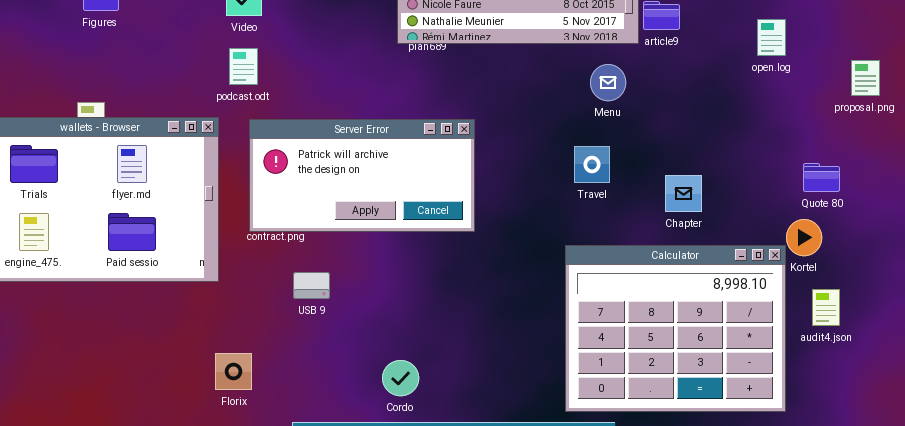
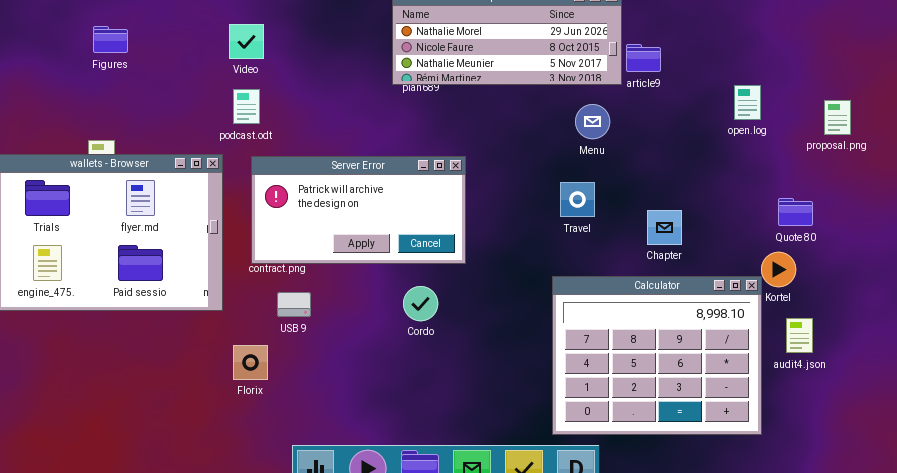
open.log: [757,19,786,56] -> [734,85,761,120], moved
USB 9: [293,272,330,299] -> [277,292,311,317], moved
Florix: [215,353,252,390] -> [233,345,268,380], moved
Cordo: [382,360,419,396] -> [403,286,438,321], moved

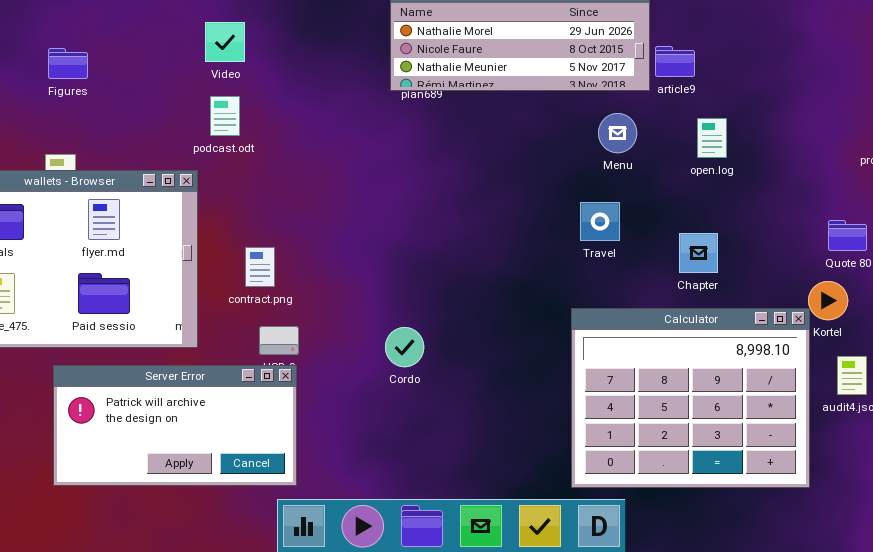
Figures: [93,26,128,53] -> [48,48,88,79], moved
open.log: [734,85,761,120] -> [697,118,727,158], moved
Server Error: [251,156,466,264] -> [53,365,297,486], moved
Cordo: [403,286,438,321] -> [385,327,424,367], moved

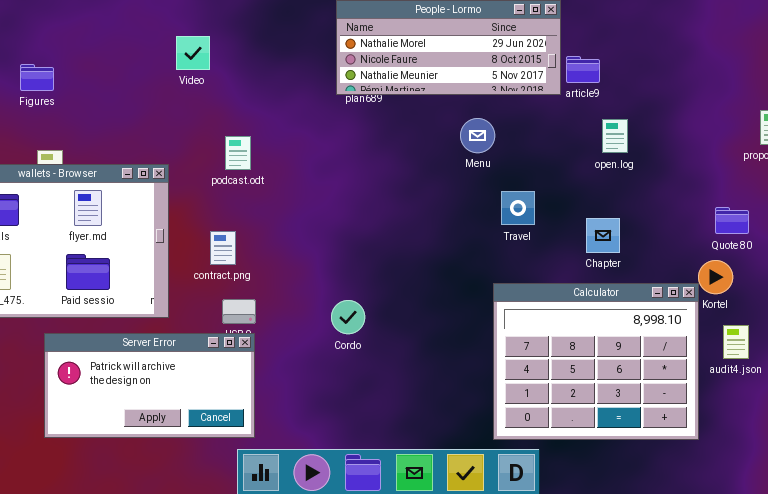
Figures: [48,48,88,79] -> [20,64,54,91], moved
podcast.odt: [210,96,240,136] -> [225,136,251,170], moved
Menu: [598,113,637,153] -> [460,118,495,153], moved

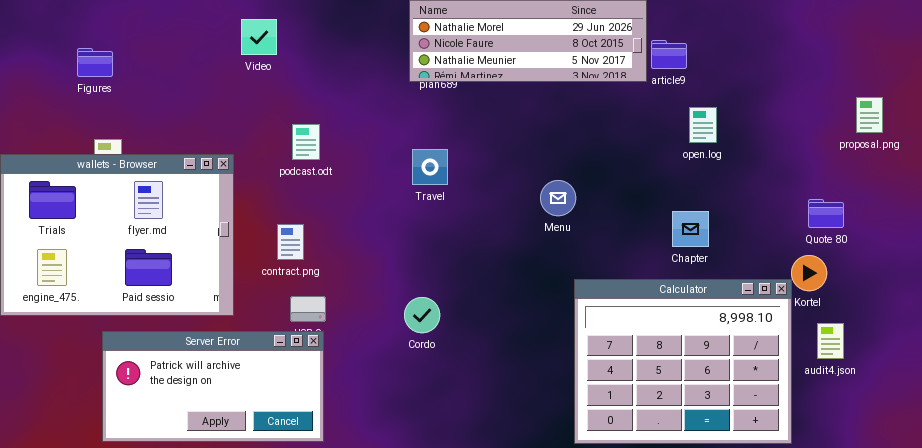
Menu: [460,118,495,153] -> [540,180,576,216], moved
Travel: [501,191,535,225] -> [412,149,448,185], moved

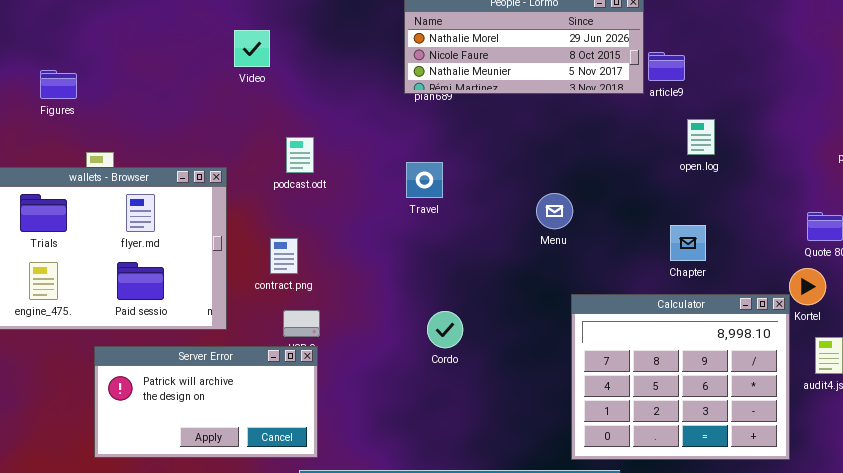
Figures: [77,48,113,77] -> [40,70,77,99], moved
Cordo: [404,297,440,333] -> [427,311,463,348], moved

